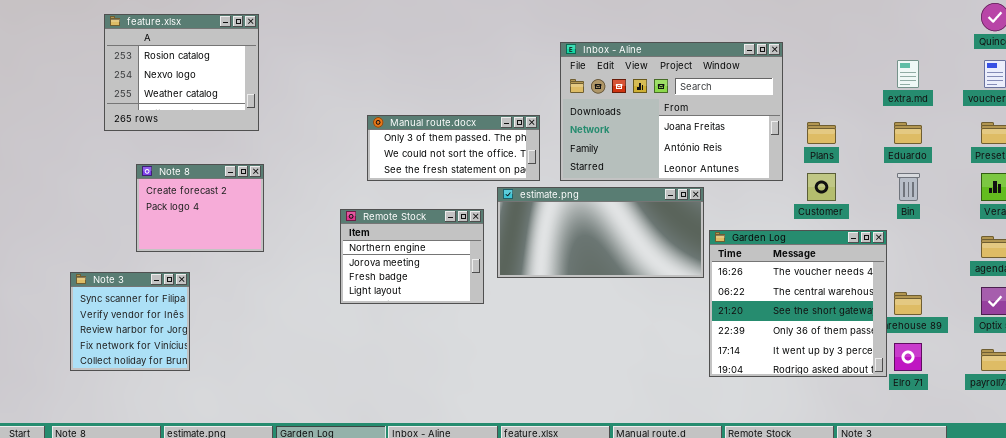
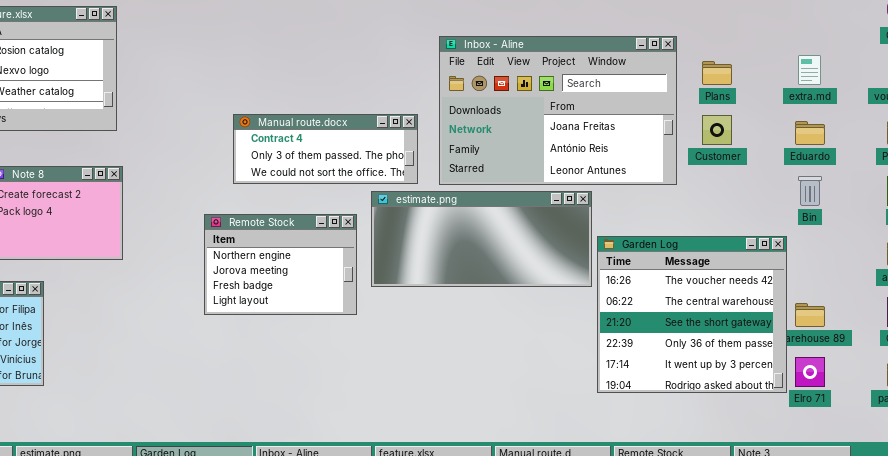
Manual route.docx: [367,115,540,181] -> [233,114,418,184], scrolled up 1 row
Plans: [807,122,836,144] -> [702,61,732,85], moved
Customer: [807,173,836,201] -> [702,115,732,145], moved

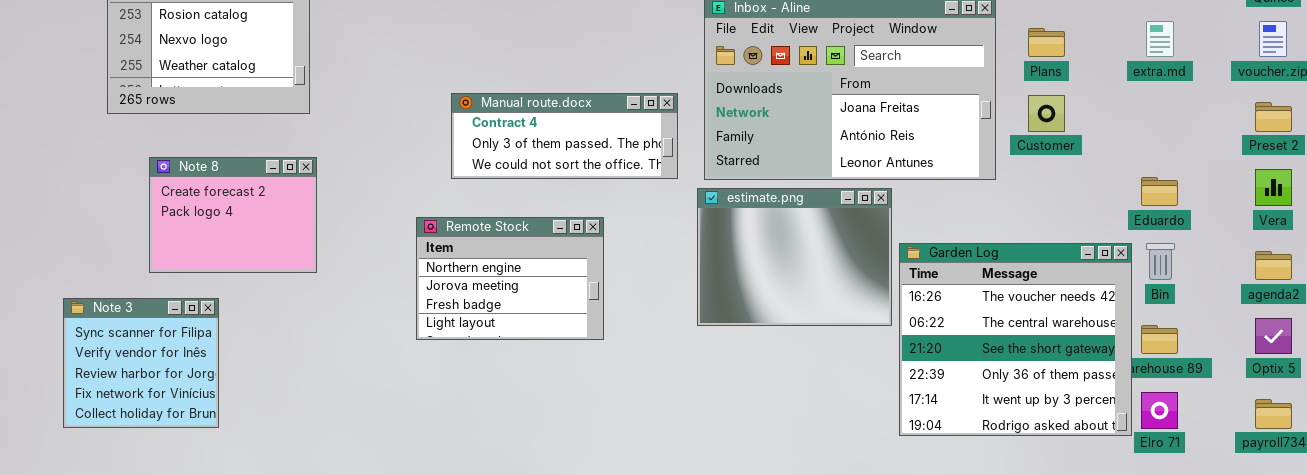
Eduardo: [795,121,825,145] -> [1141,177,1178,206], moved
Bin: [798,176,822,206] -> [1146,243,1175,280], moved
estimate.png: [371,191,592,287] -> [697,188,892,326], resized

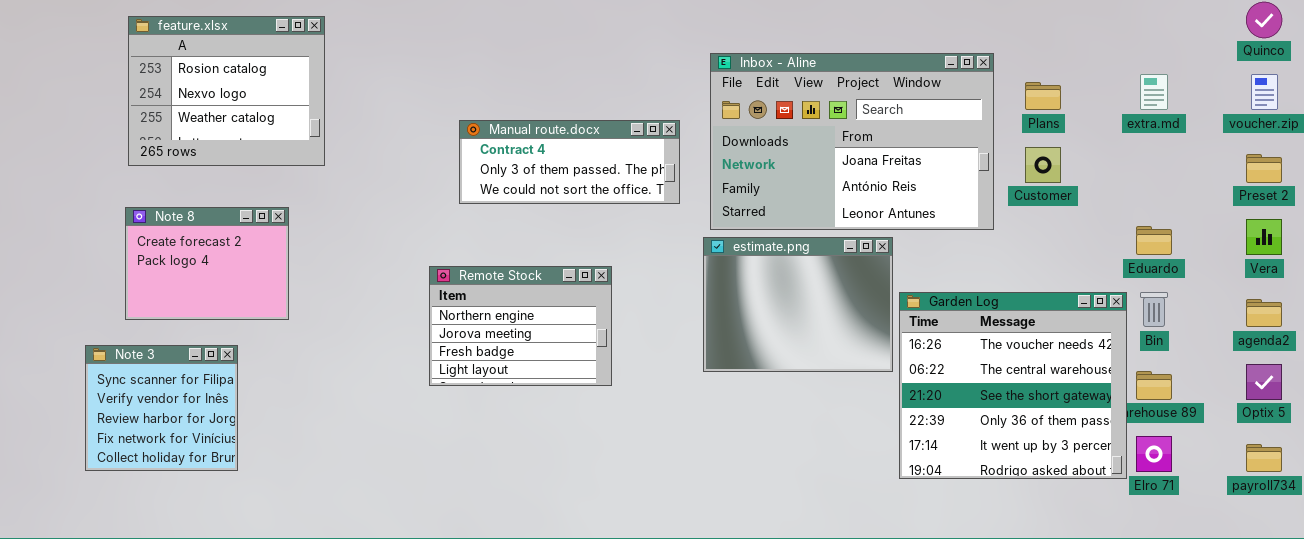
Manual route.docx: [451,93,678,179] -> [459,120,680,204], moved
Note 8: [149,157,317,273] -> [125,207,289,320], moved

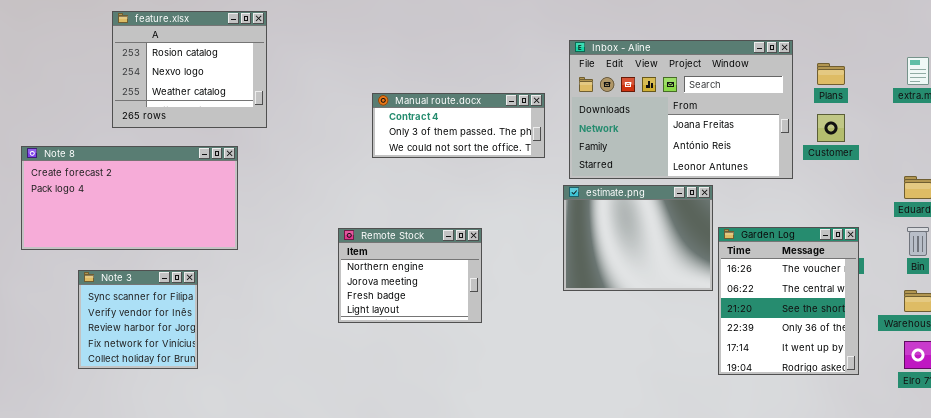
Note 8: [125,207,289,320] -> [21,146,238,250], resized
Remote Stock: [429,266,612,386] -> [338,228,482,323], moved
Garden Log: [899,292,1127,479] -> [718,227,859,375], resized

